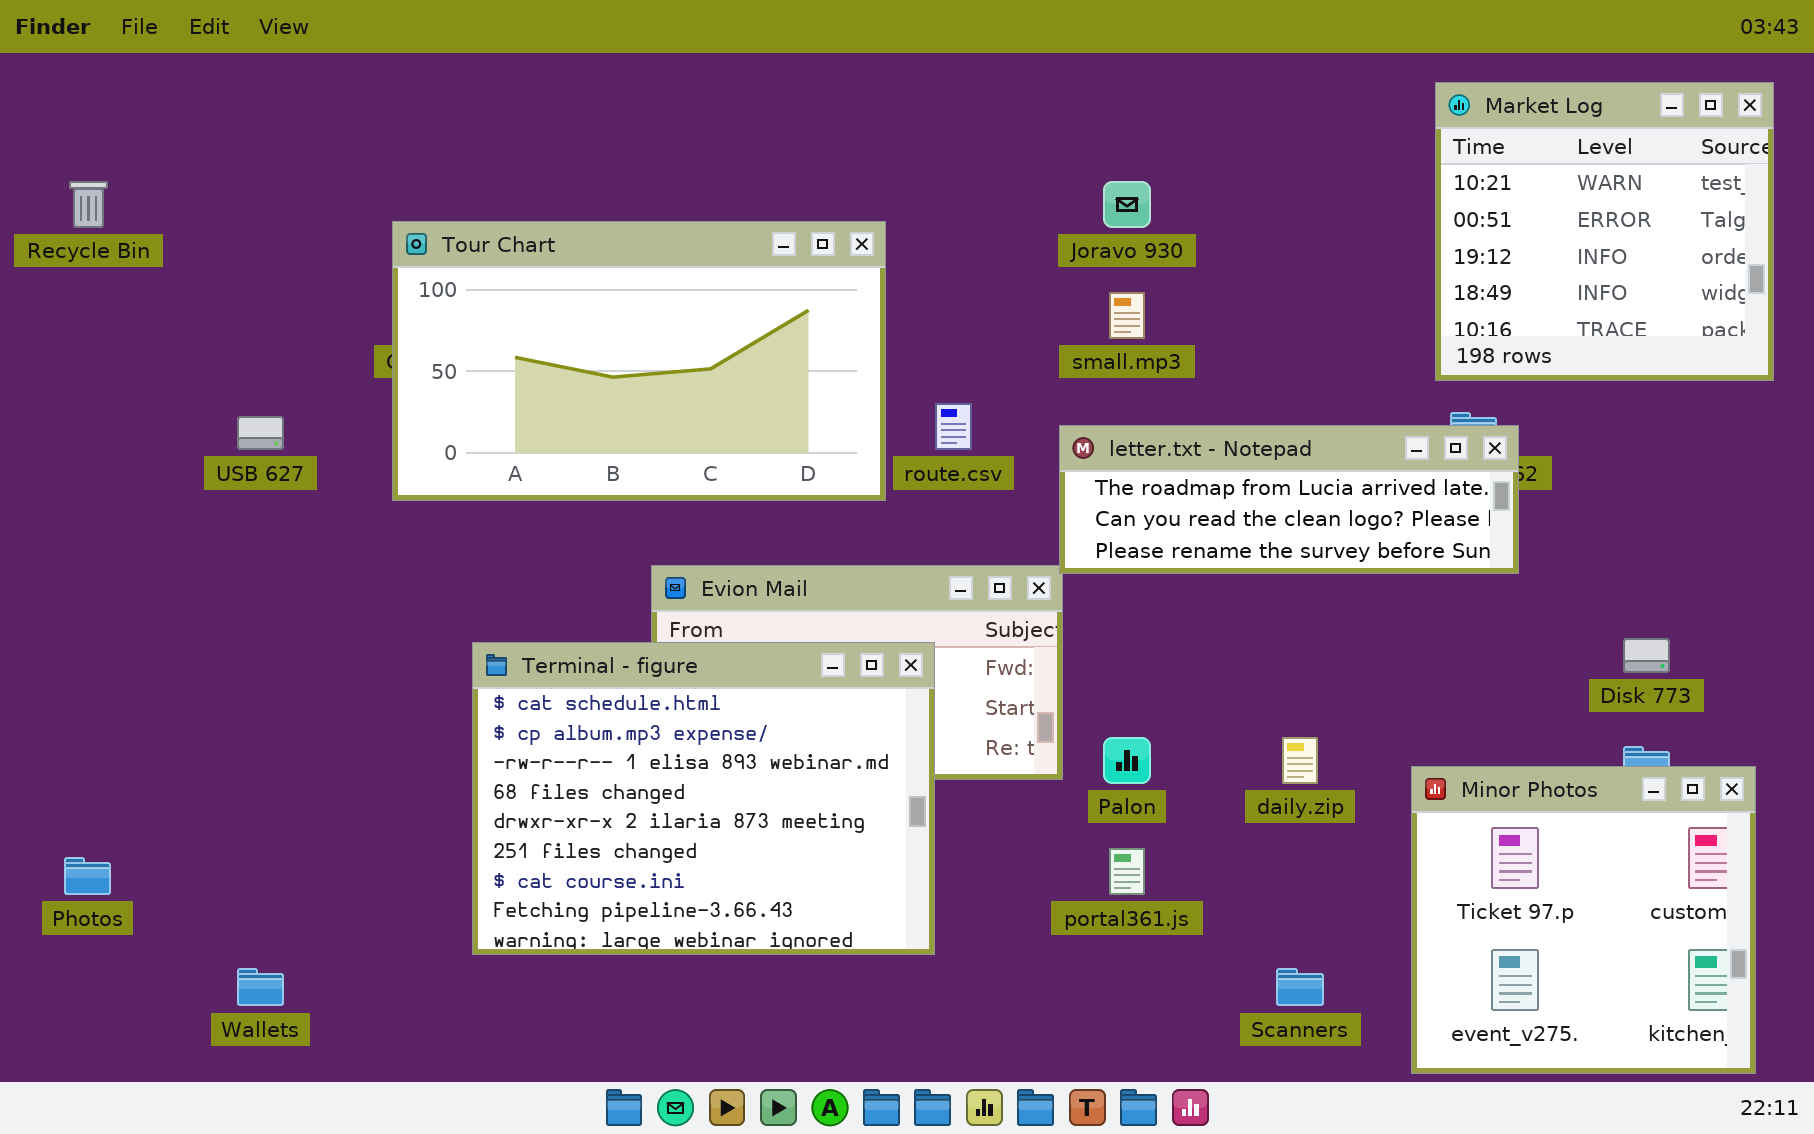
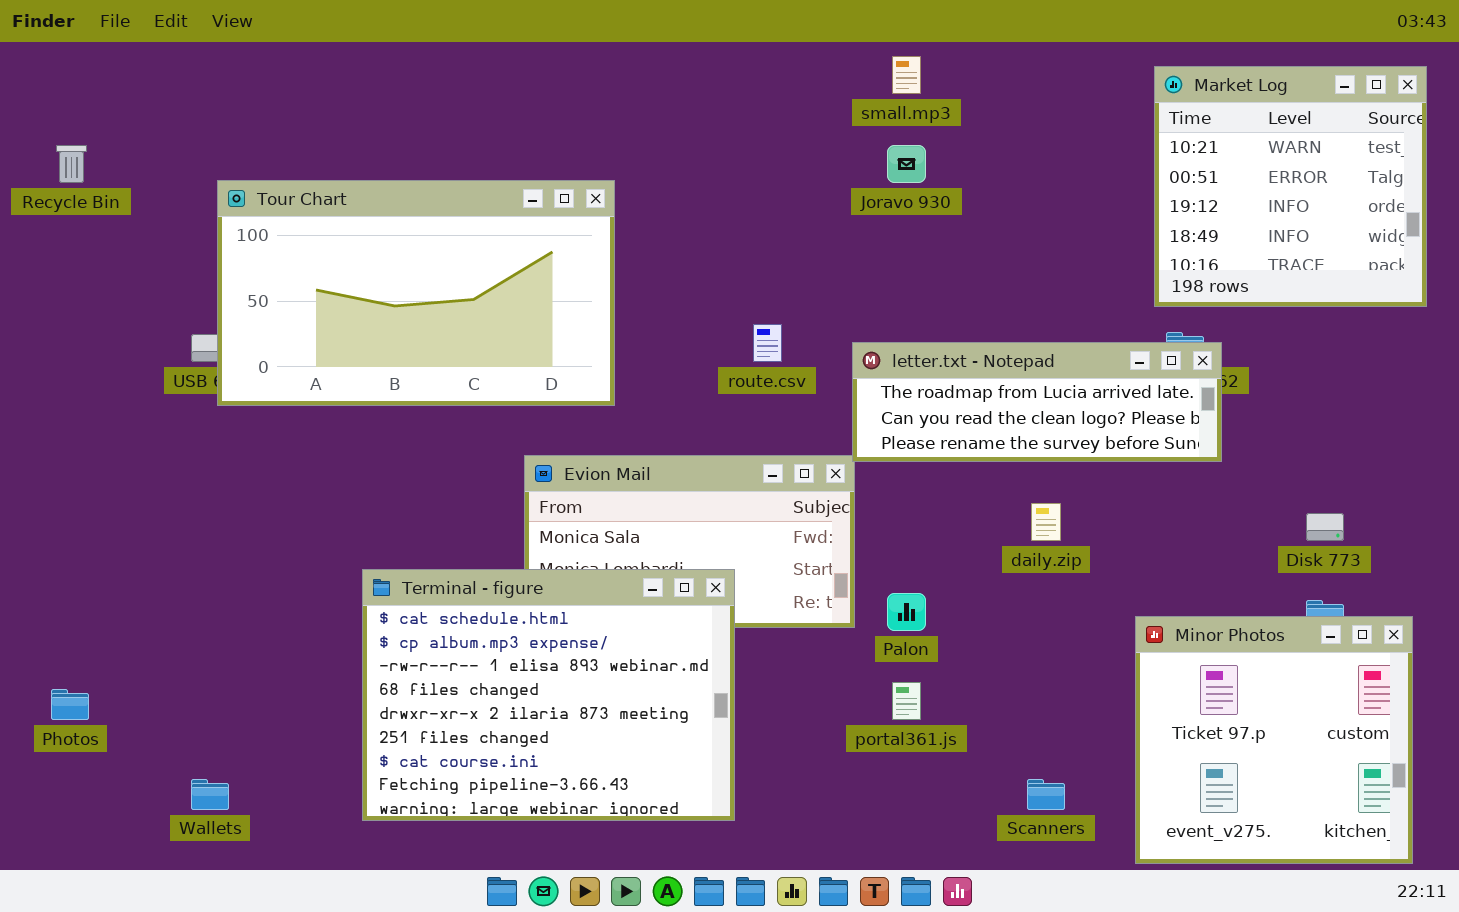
Tour Chart: [392,221,886,501] -> [217,180,615,406], moved
small.mp3: [1109,292,1145,339] -> [892,56,921,94], moved
Terminal - figure: [472,642,935,955] -> [362,569,735,821], moved
daily.zip: [1282,737,1318,784] -> [1031,503,1061,541], moved

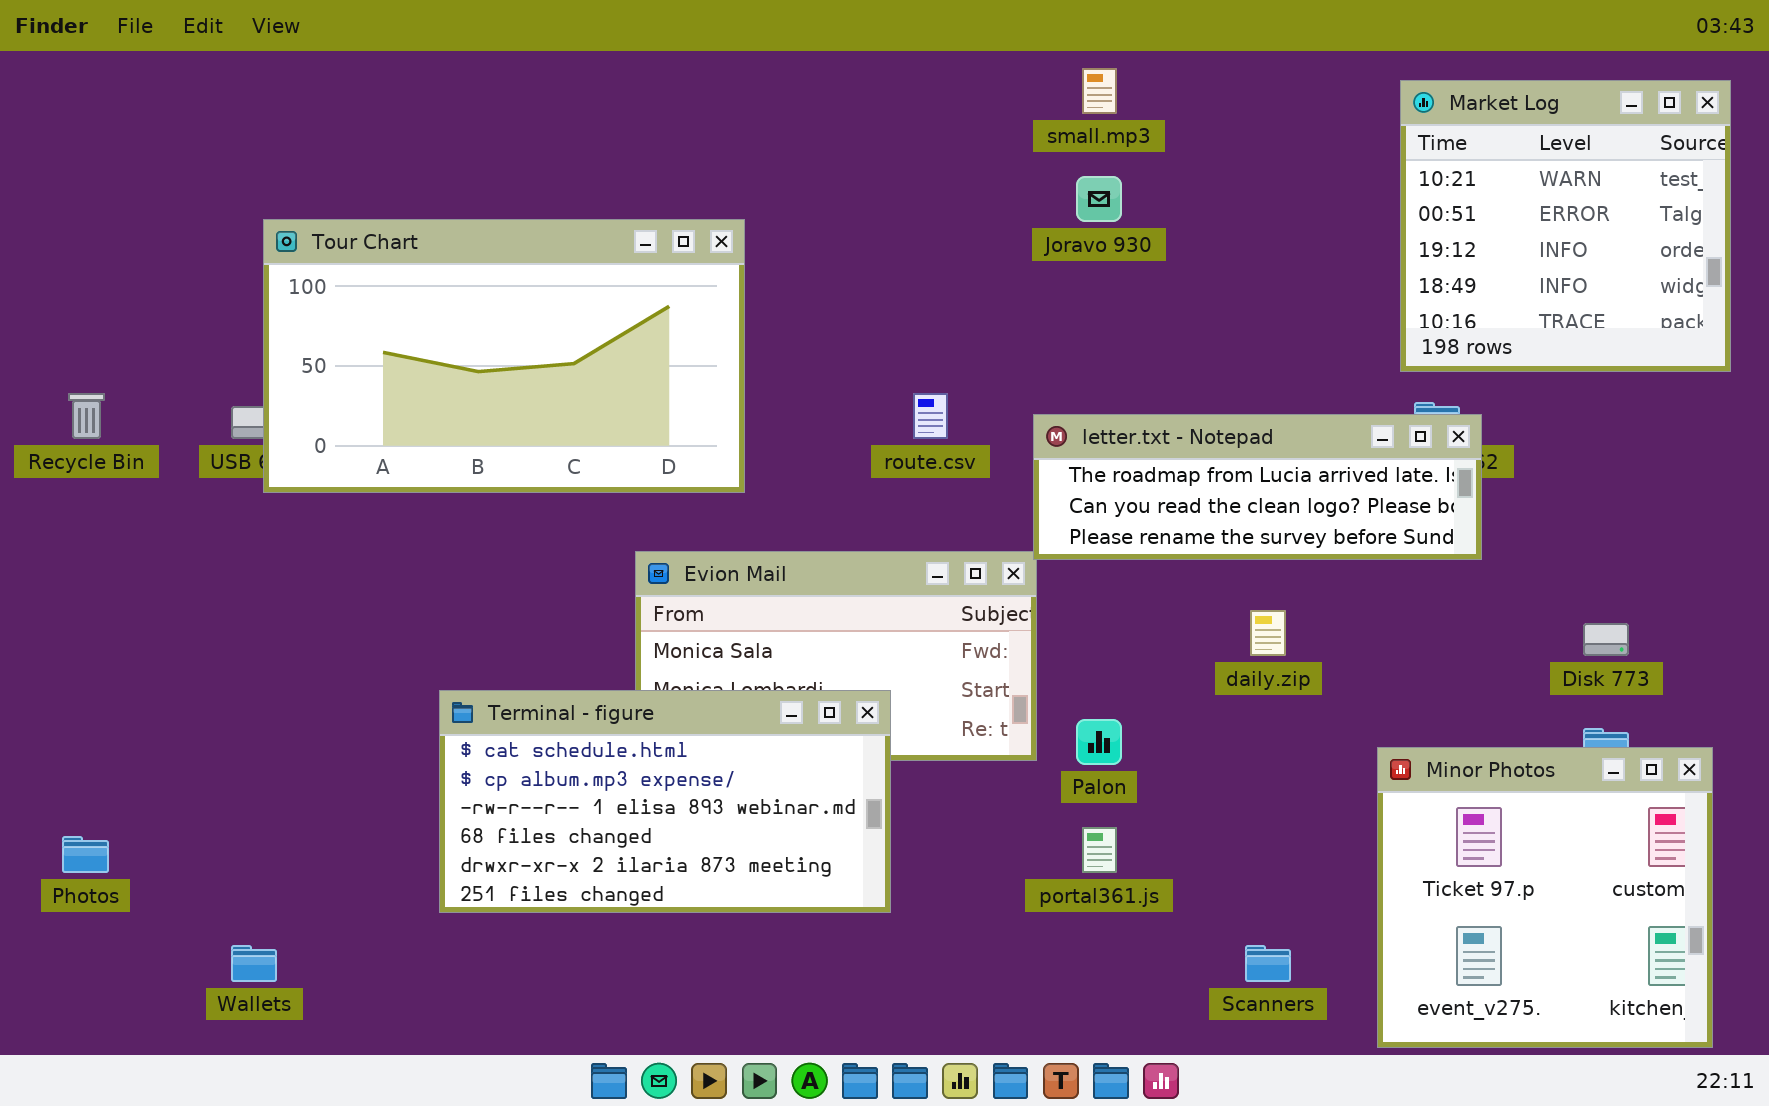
Recycle Bin: [56,145,87,183] -> [68,393,105,439], moved
Terminal - figure: [362,569,735,821] -> [439,690,891,913], resized

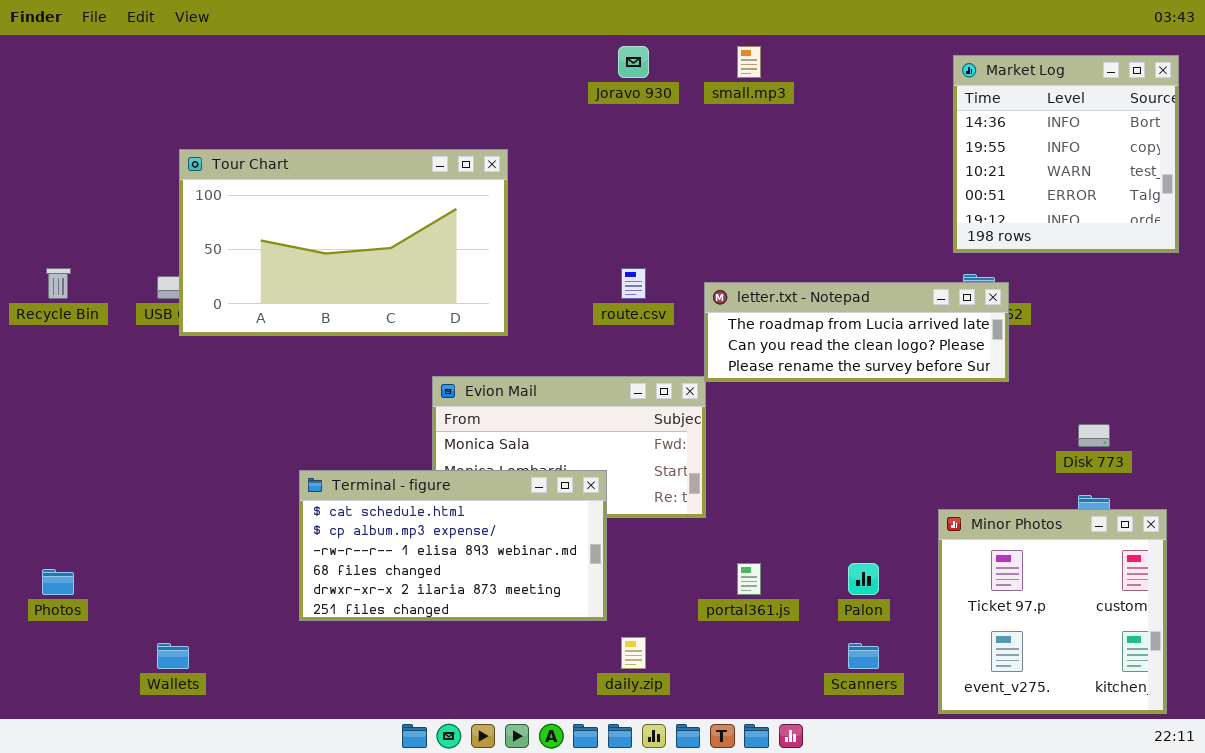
Market Log: [1400,80,1731,372] -> [953,55,1179,253], scrolled up 2 rows
Joravo 930: [1076,176,1122,222] -> [618,46,649,78], moved
daily.zip: [1250,610,1286,656] -> [621,637,646,669], moved
Palon: [1076,719,1122,765] -> [848,563,879,595], moved

